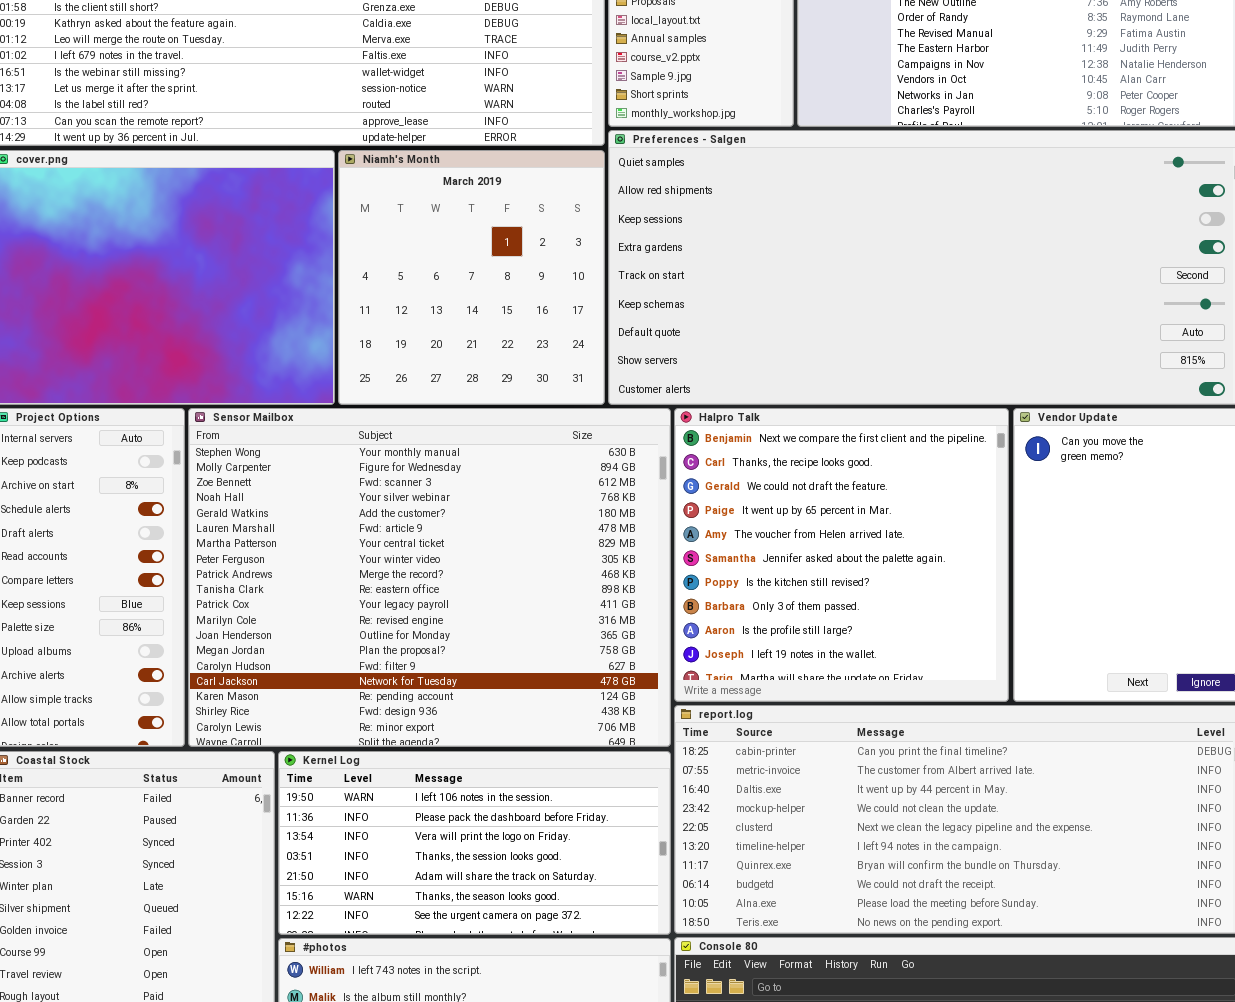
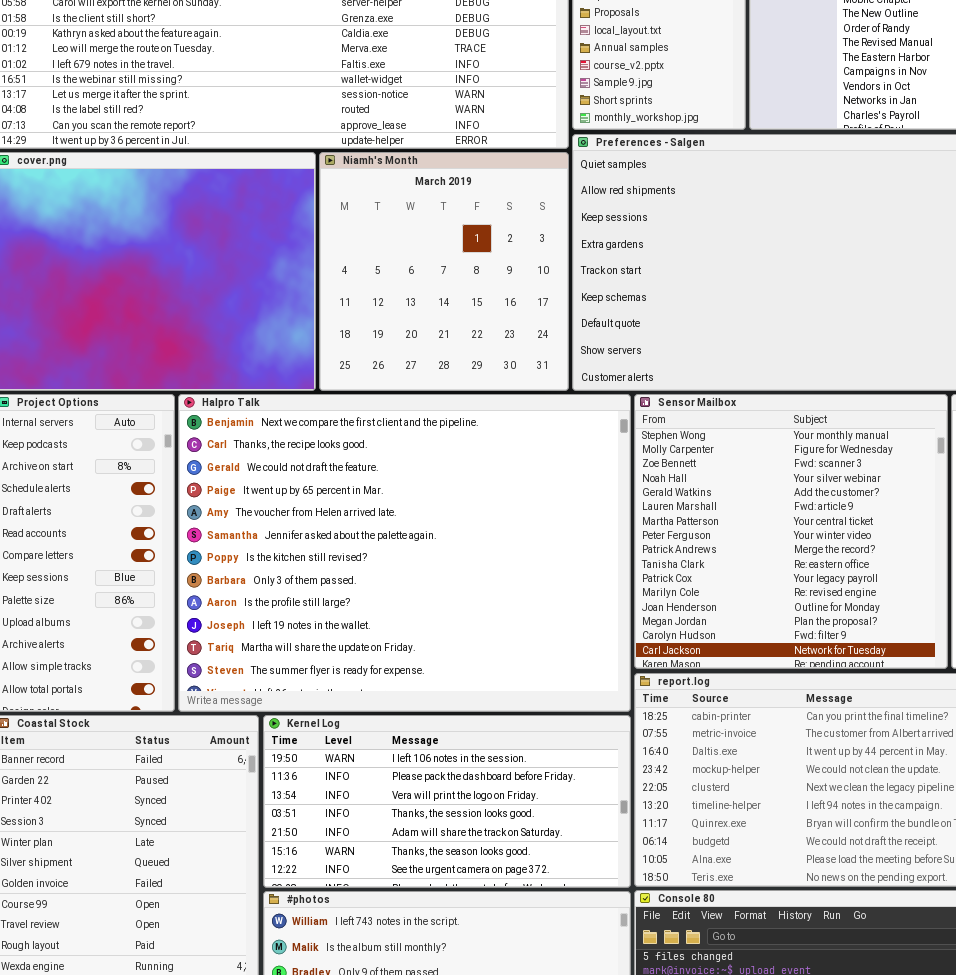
Sensor Mailbox: [188,408,671,747] -> [634,394,948,669], moved, resized
Halpro Talk: [674,408,1009,702] -> [178,394,631,712], moved, resized

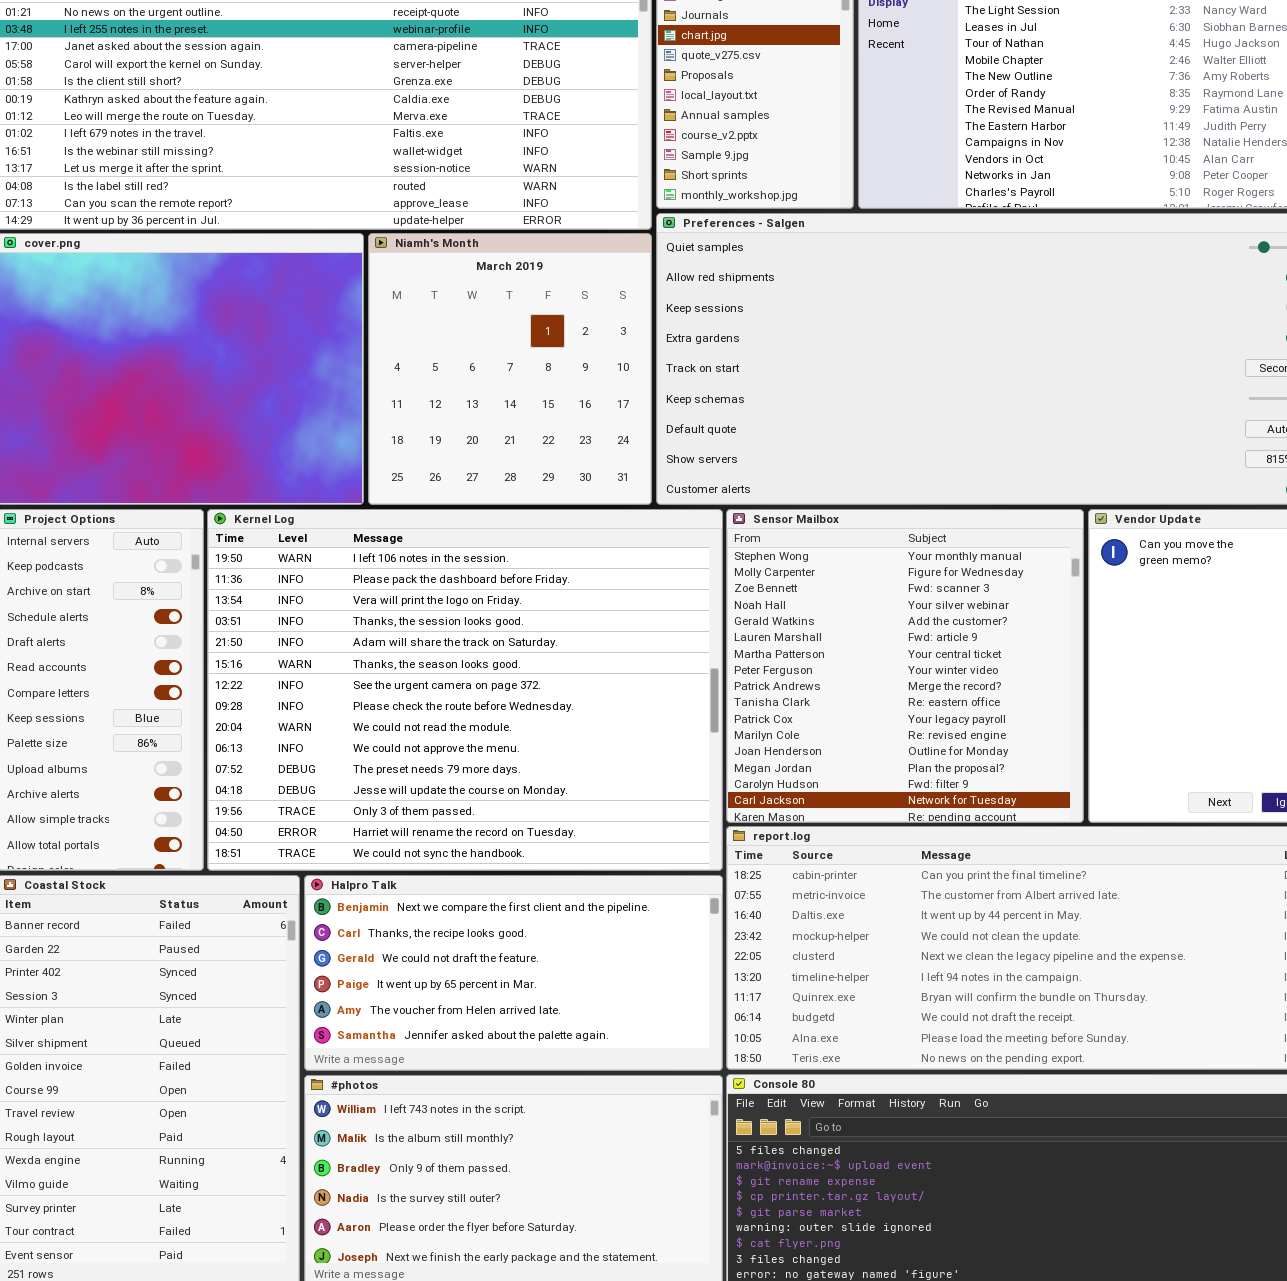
Halpro Talk: [178,394,631,712] -> [304,875,723,1071], moved, resized
Kernel Log: [263,715,631,888] -> [207,509,723,871], moved, resized

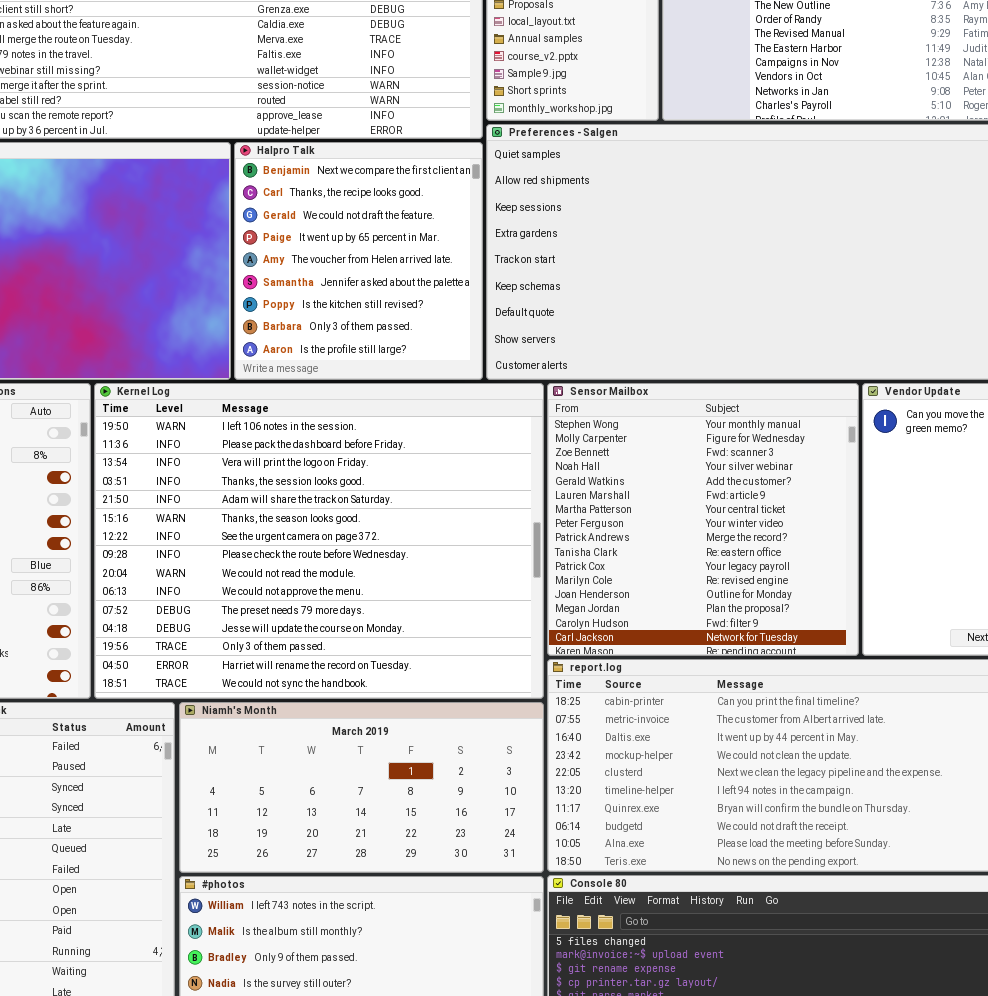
Niamh's Month: [368,233,652,505] -> [179,702,544,873], moved, resized
Halpro Talk: [304,875,723,1071] -> [234,142,483,380], moved, resized

